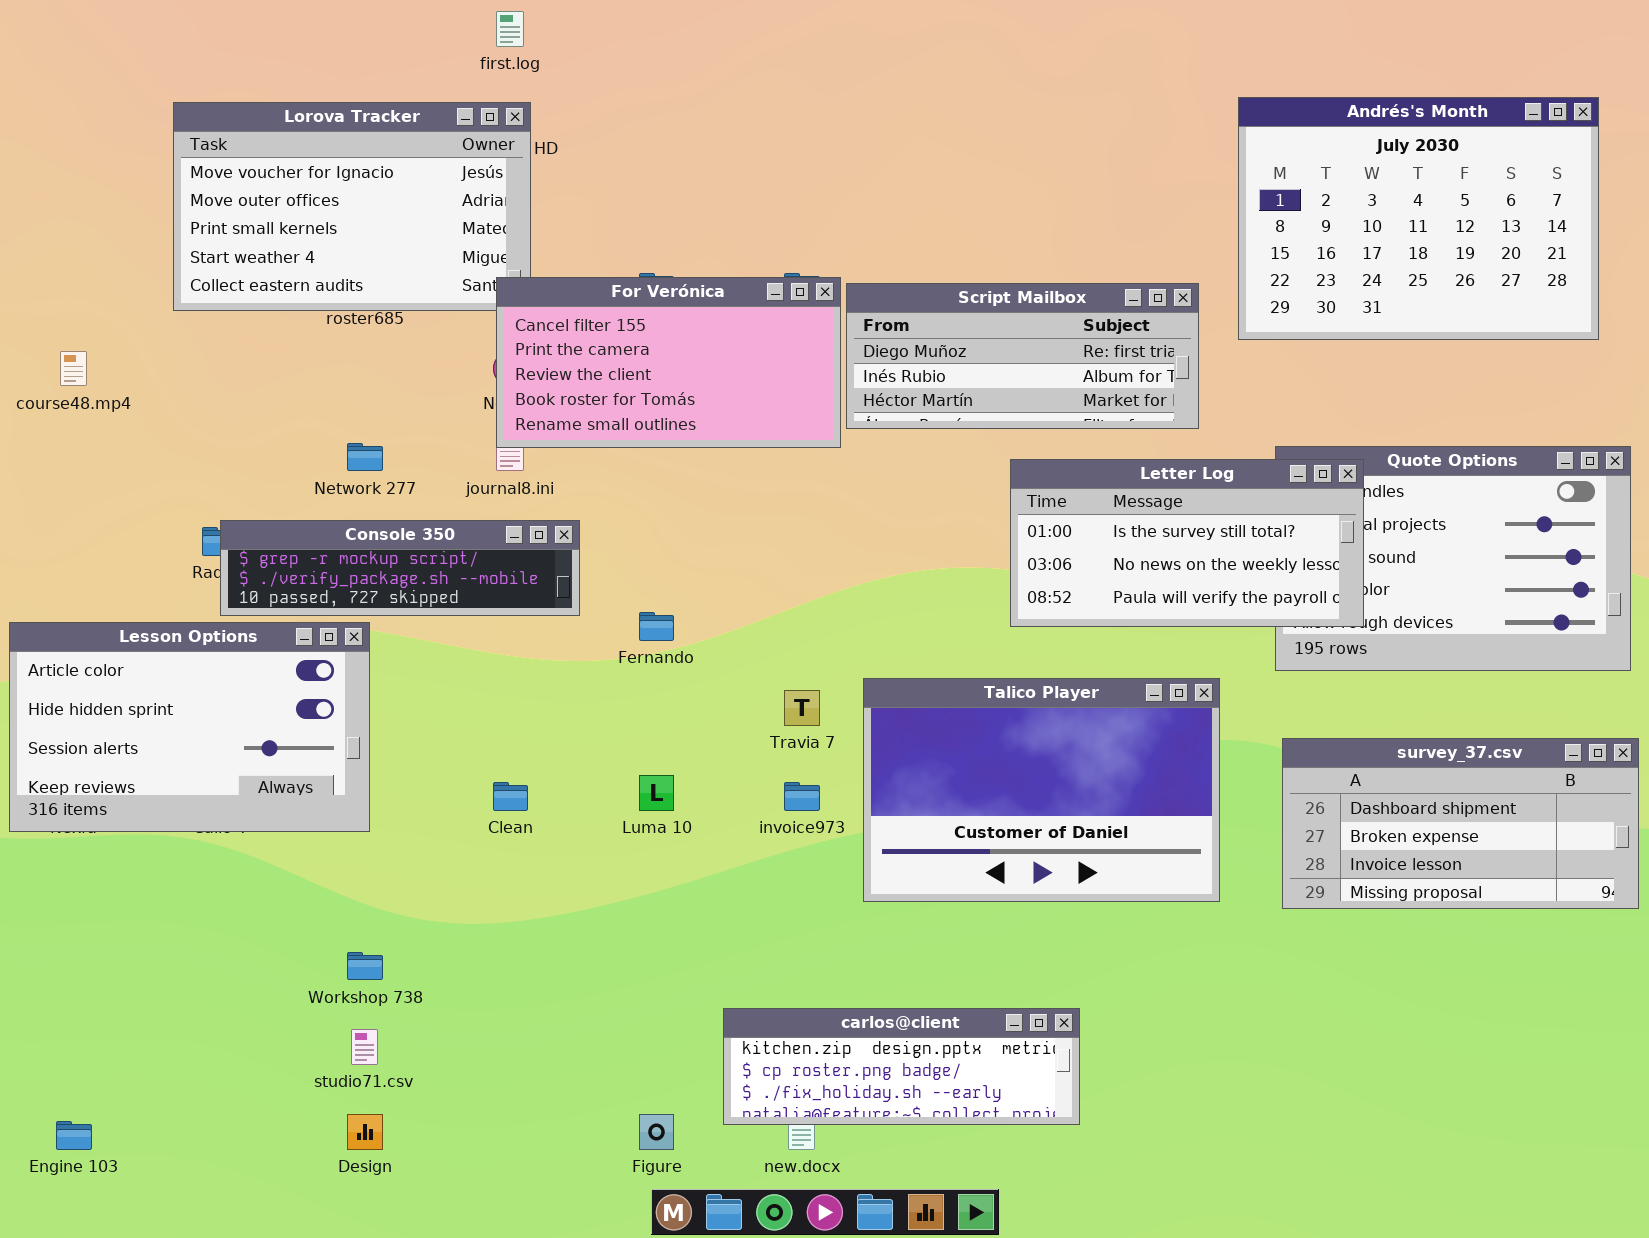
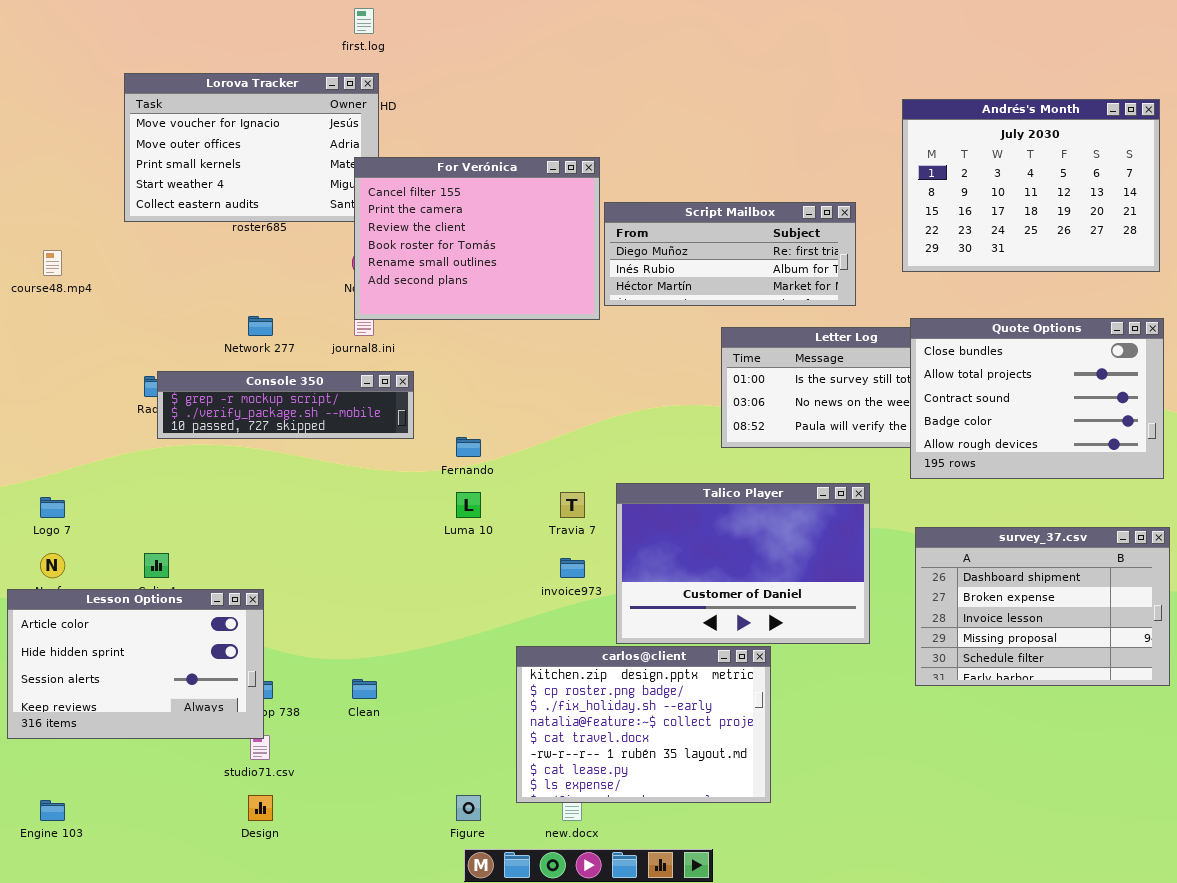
Andrés's Month: [1238,97,1599,340] -> [902,99,1160,272], moved
For Verónica: [496,277,841,448] -> [354,157,600,320], resized
Quote Options: [1275,446,1631,671] -> [910,318,1164,479], raised
Lesson Options: [9,622,370,832] -> [7,589,264,739], moved
survey_37.csv: [1282,738,1639,909] -> [915,527,1170,686], resized
Luma 10: [639,775,674,811] -> [456,492,481,518], moved
Clean: [493,782,528,811] -> [352,679,377,699], moved
carlos@client: [723,1008,1080,1125] -> [516,646,771,803], resized

